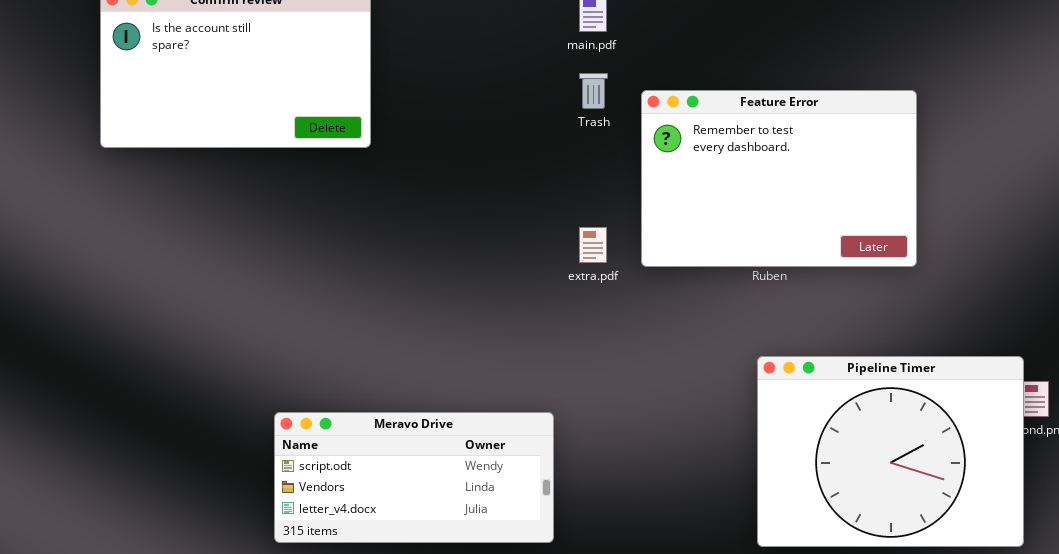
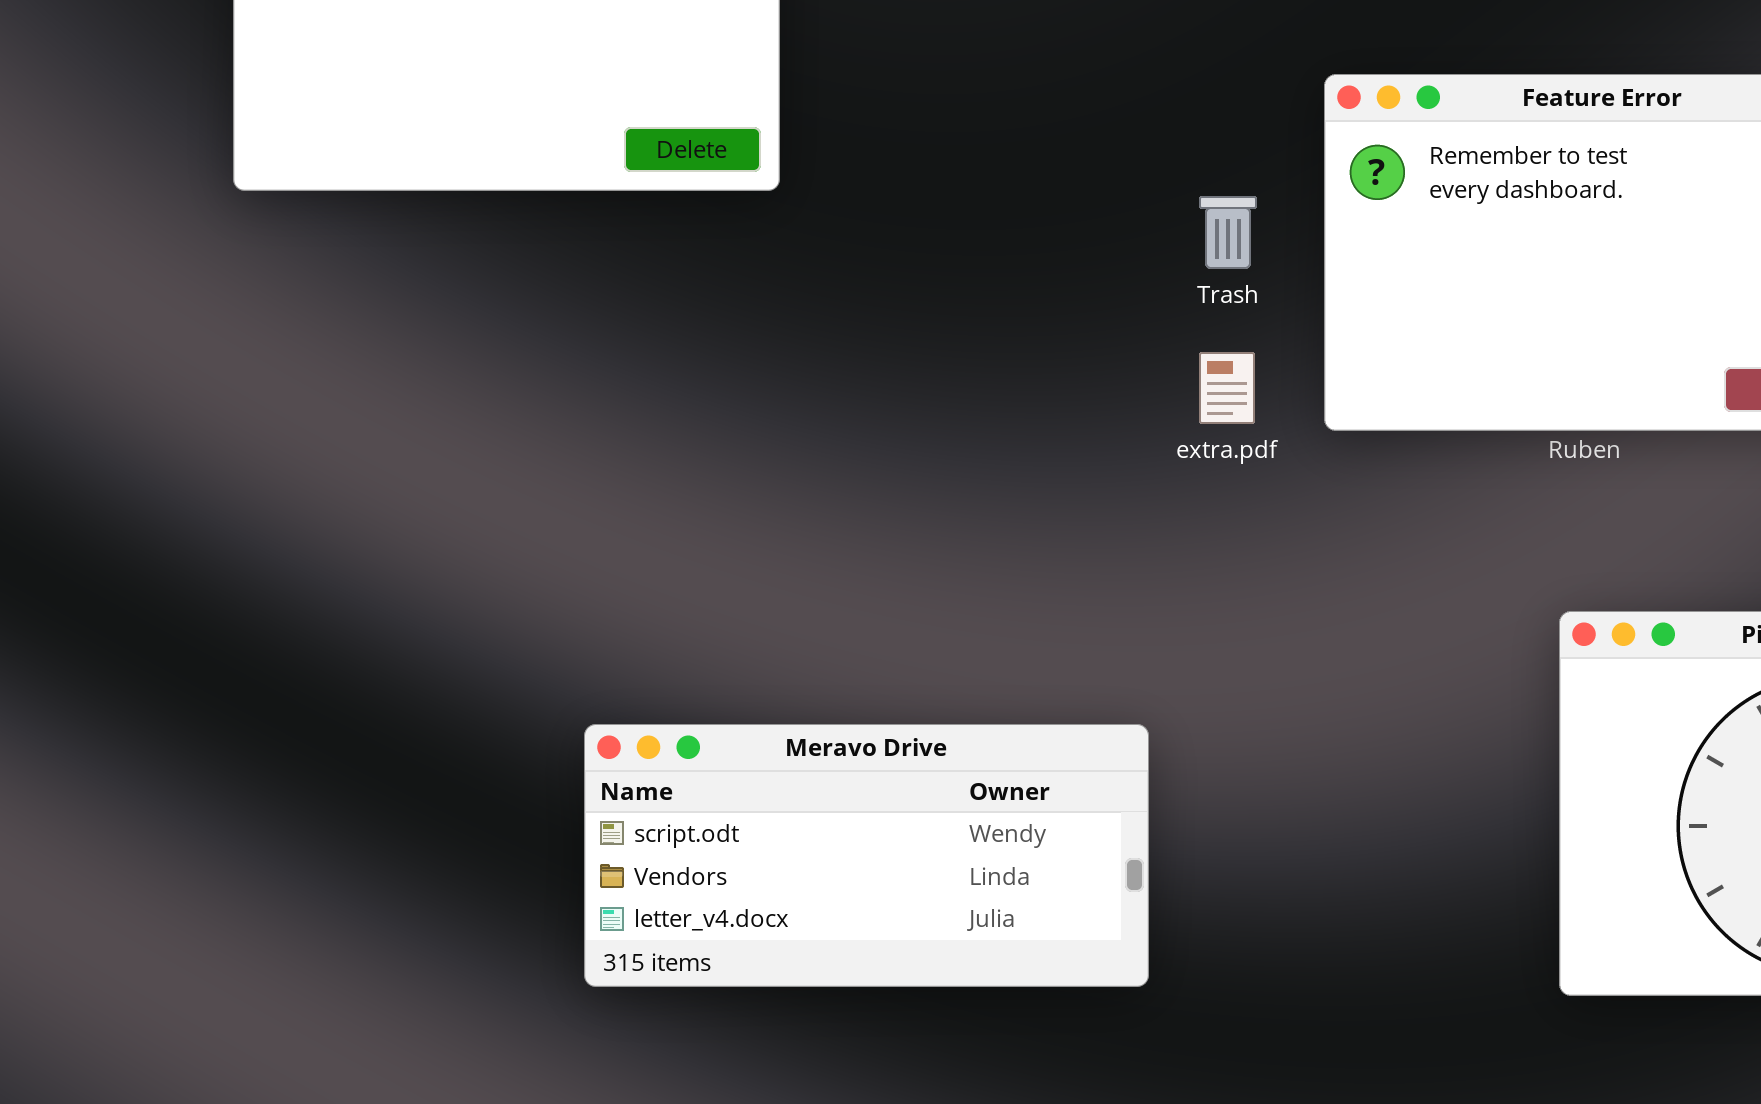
Trash: [579,73,608,109] -> [1199,196,1257,269], moved

